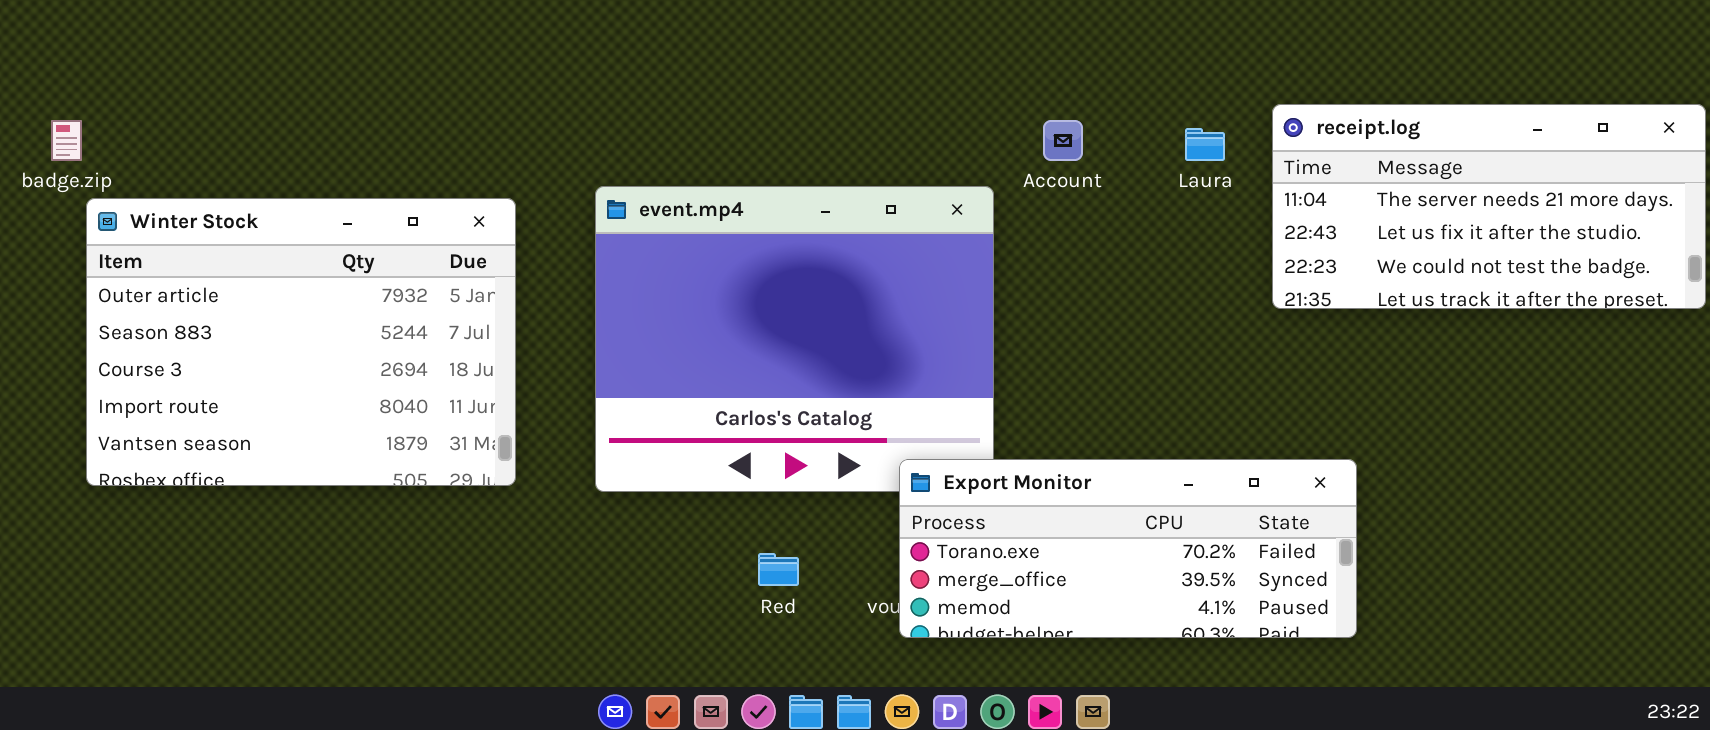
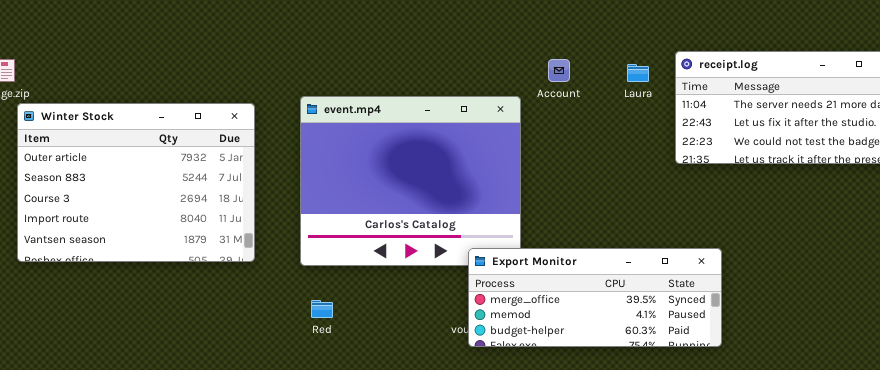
Export Monitor: [899,459,1357,638] -> [468,248,722,347], scrolled down 1 row
Red: [758,553,799,586] -> [311,300,333,318], moved

